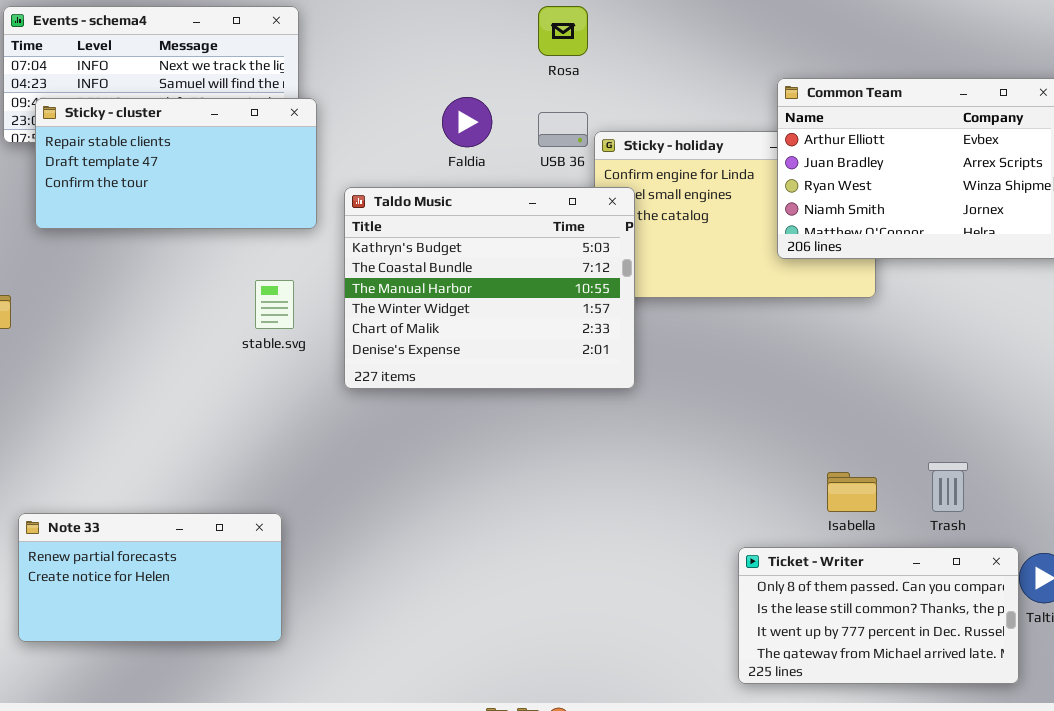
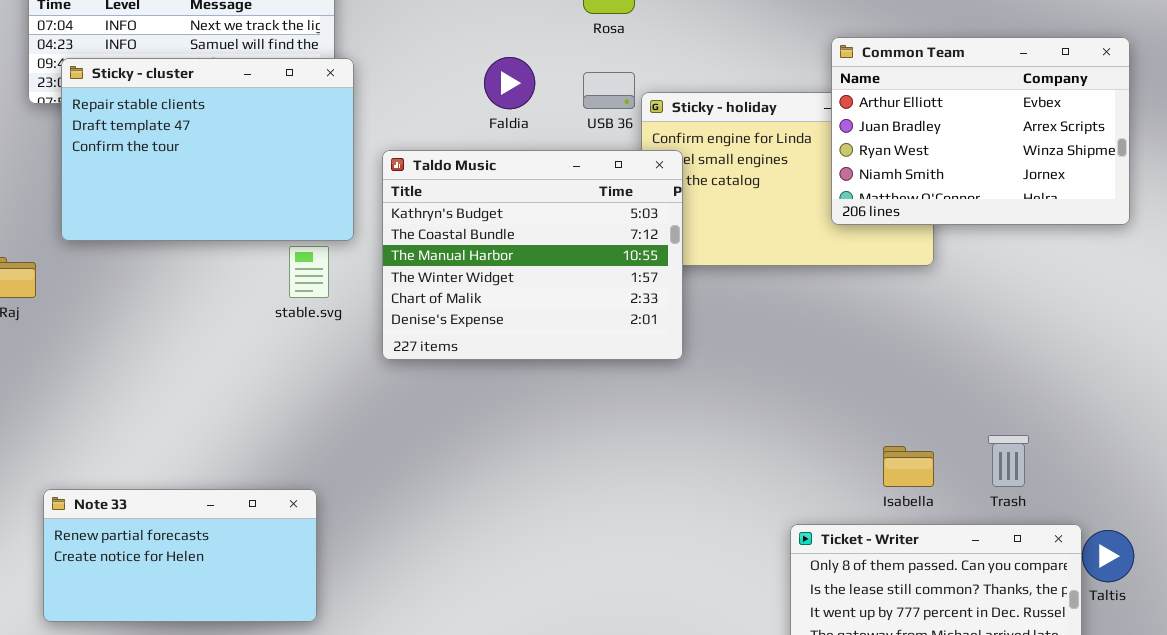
Sticky - cluster: [35,98,317,229] -> [61,58,354,241], resized

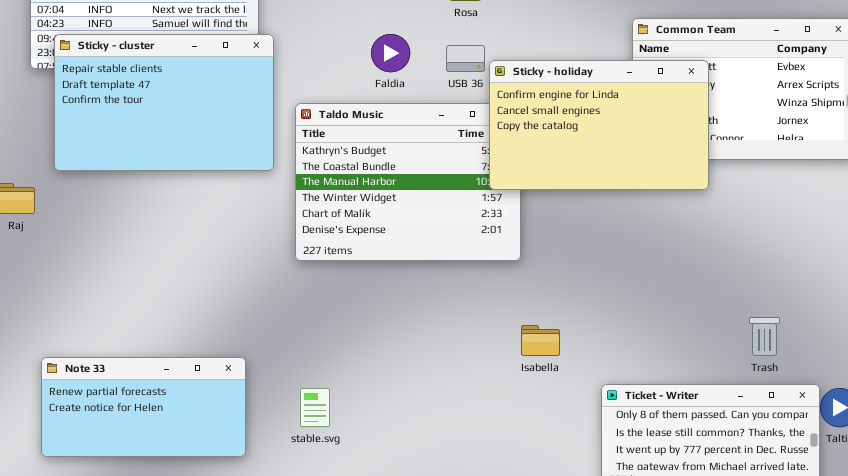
Sticky - holiday: [641,92,934,266] -> [489,60,709,190], raised
stable.svg: [289,246,329,298] -> [300,388,330,427], moved
Isabella: [883,446,934,487] -> [521,325,560,356], moved

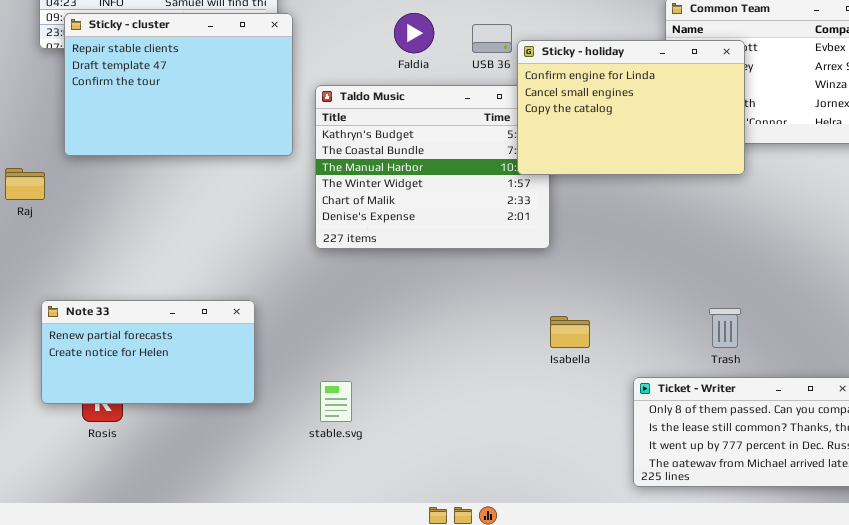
Trash: [749,317,780,356] -> [709,308,741,348], moved
Note 33: [41,357,246,457] -> [41,300,255,404], moved

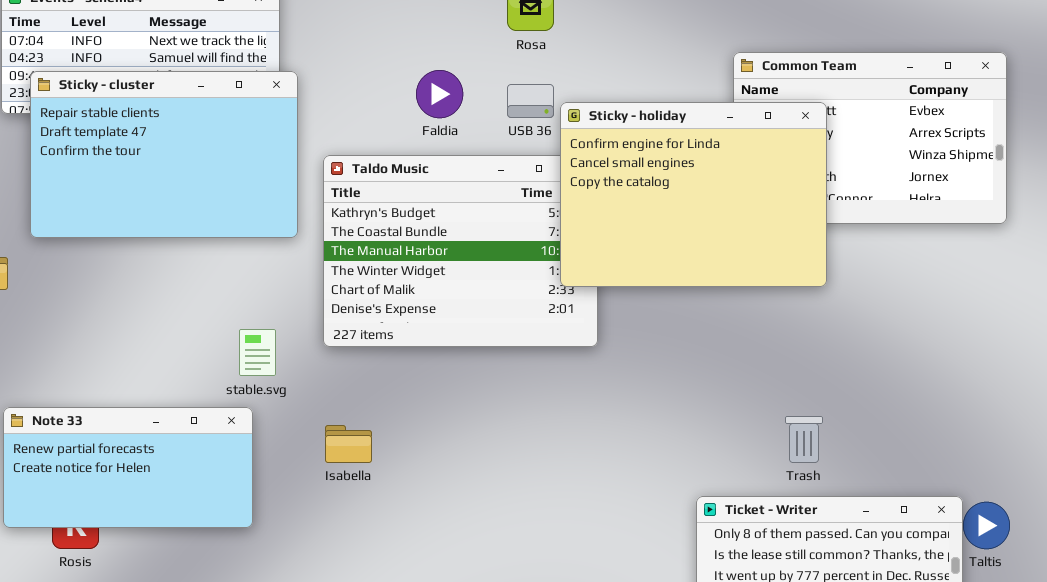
Sticky - holiday: [517,40,745,175] -> [560,102,827,287], resized
Isabella: [550,316,590,348] -> [325,425,372,463], moved
stable.svg: [320,381,352,422] -> [239,329,276,376], moved

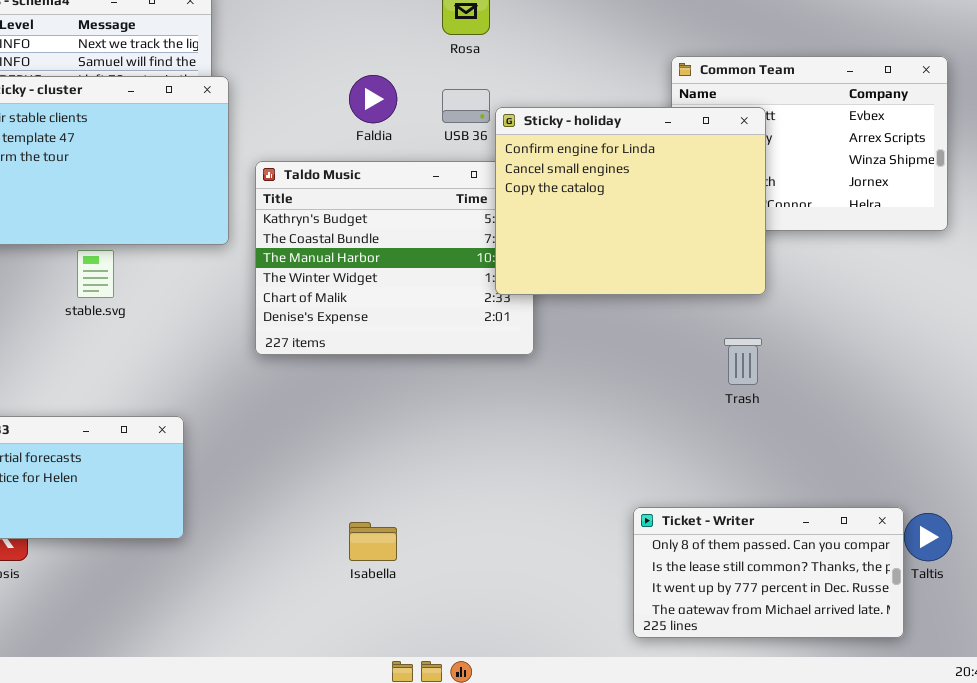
stable.svg: [239,329,276,376] -> [77,250,114,298], moved
Trash: [785,416,823,463] -> [724,338,762,385], moved
Isabella: [325,425,372,463] -> [349,522,397,561], moved

